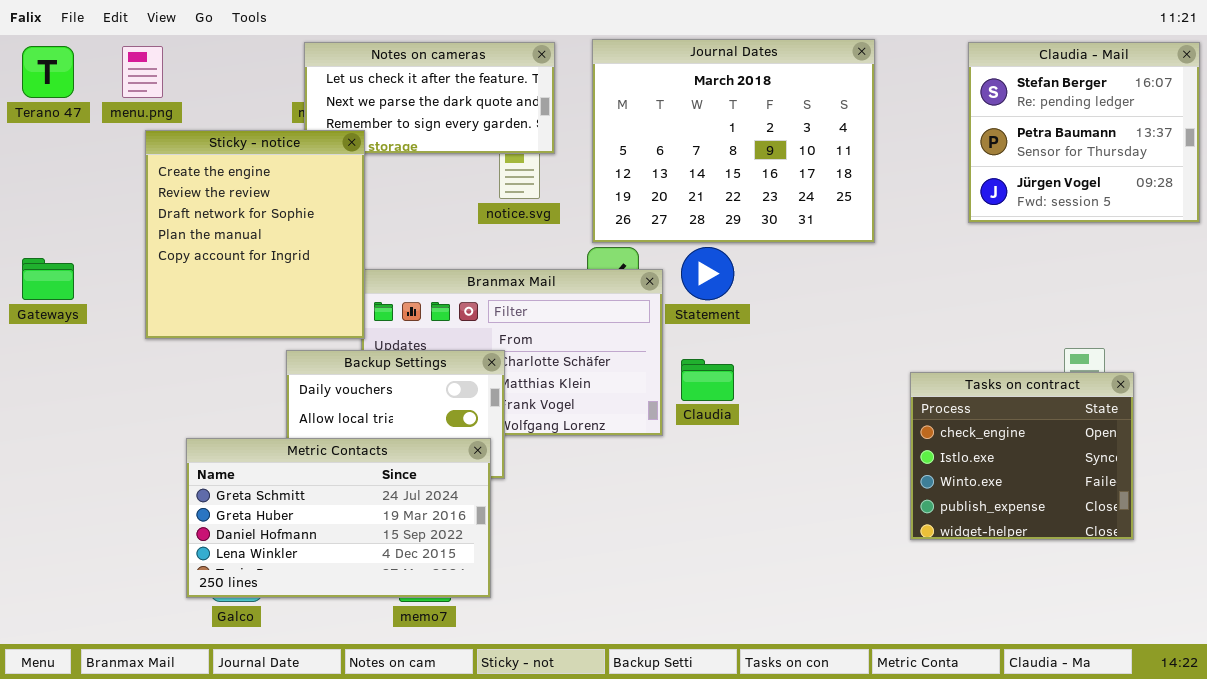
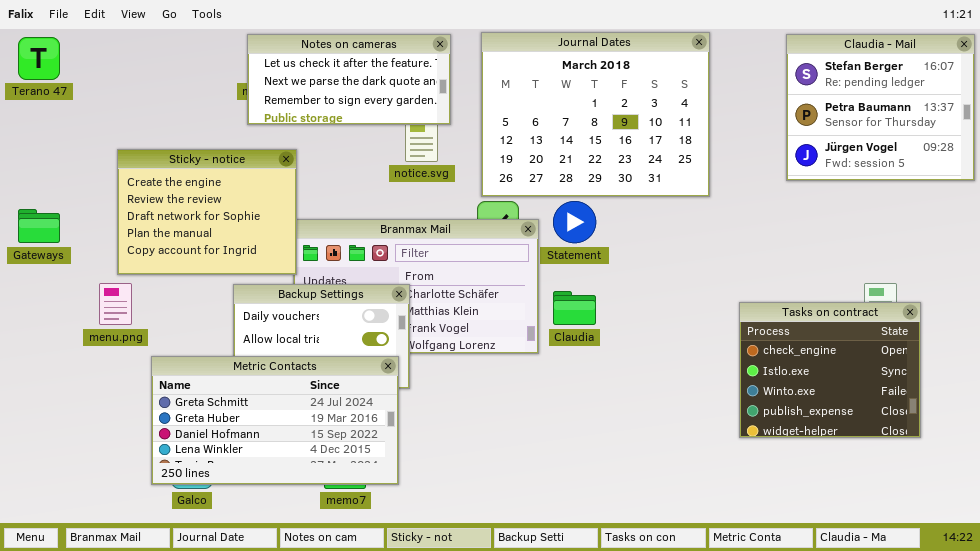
menu.png: [122,46,163,98] -> [99,283,132,325], moved
Sticky - notice: [145,130,365,339] -> [117,149,297,275], resized

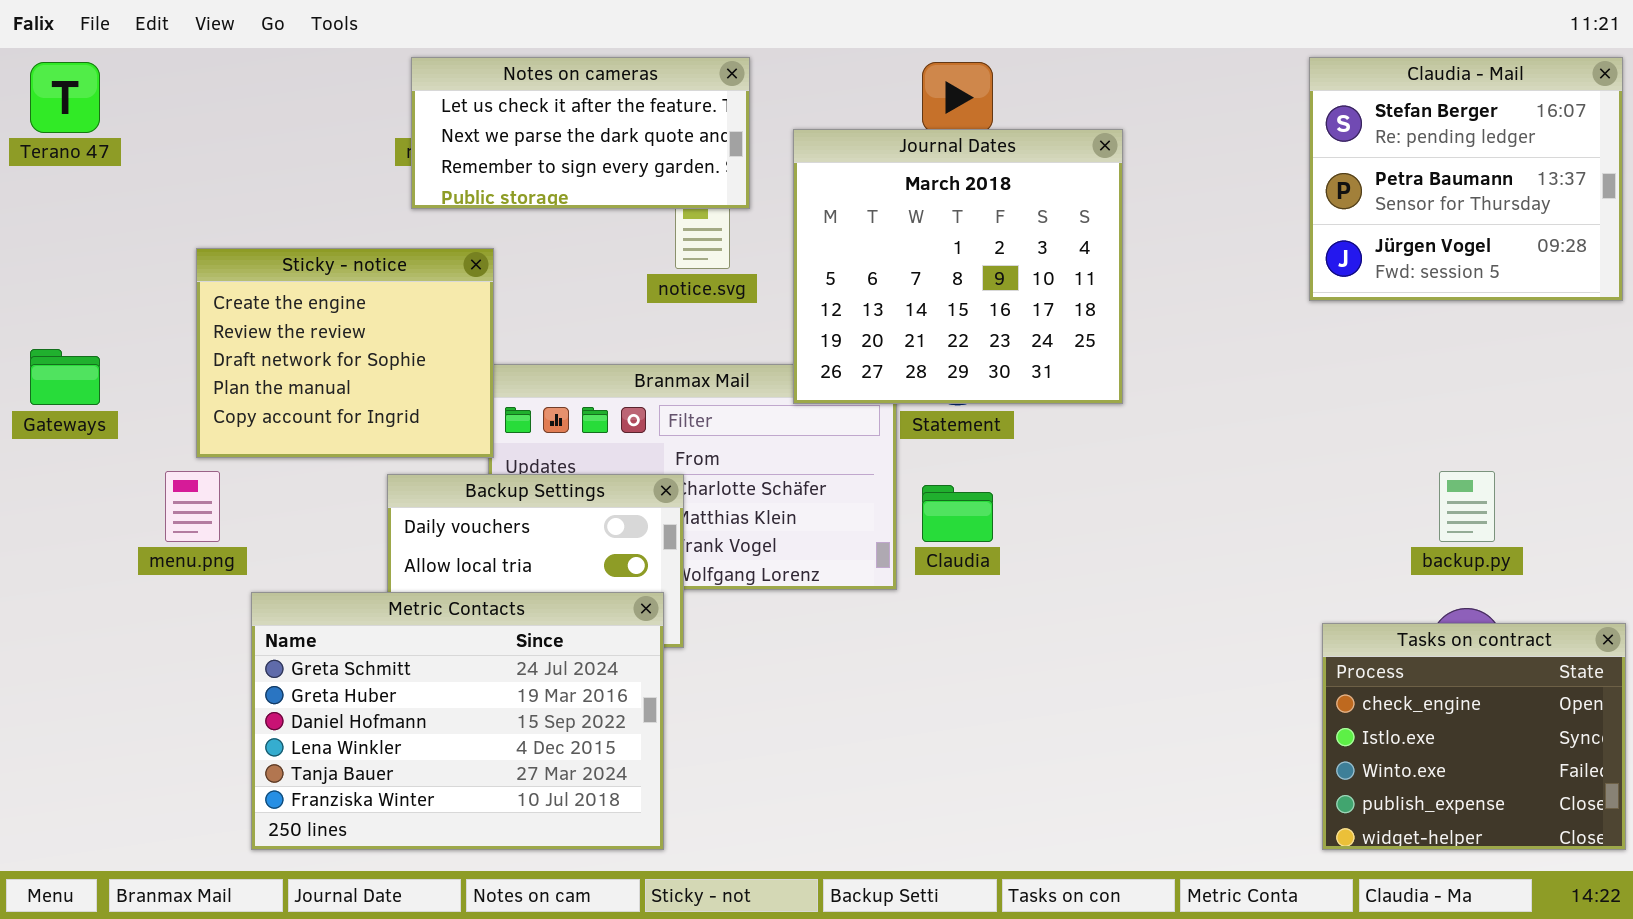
Journal Dates: [481,32,710,197] -> [793,129,1123,404], moved, resized
Tasks on contract: [739,302,921,438] -> [1322,623,1626,850], moved
Metric Contacts: [151,356,399,485] -> [251,592,664,850], resized

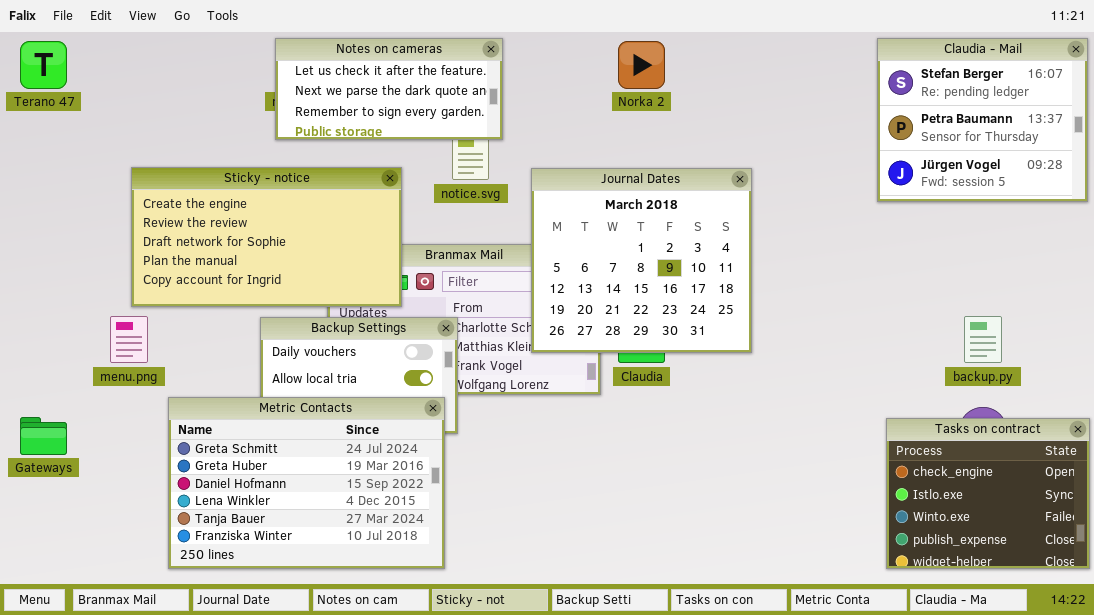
Journal Dates: [793,129,1123,404] -> [531,168,752,353], moved
Sticky - notice: [196,248,494,458] -> [131,167,402,307], resized
Gateways: [30,349,100,405] -> [20,417,67,455], moved

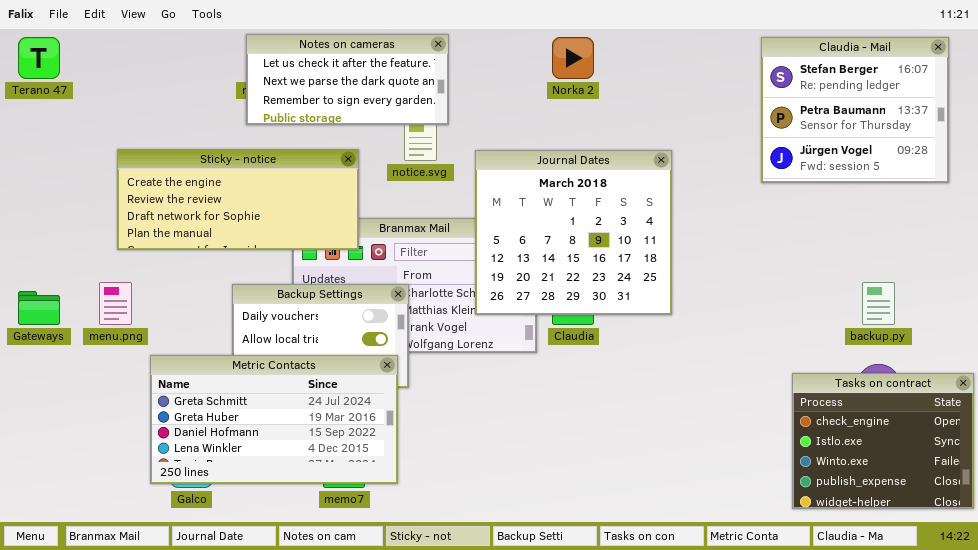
Claudia - Mail: [877,38,1088,202] -> [761,37,949,183], moved
Sticky - notice: [131,167,402,307] -> [117,149,359,250], resized
Metric Contacts: [168,397,445,569] -> [150,355,398,484], resized
Gateways: [20,417,67,455] -> [18,291,60,325], moved

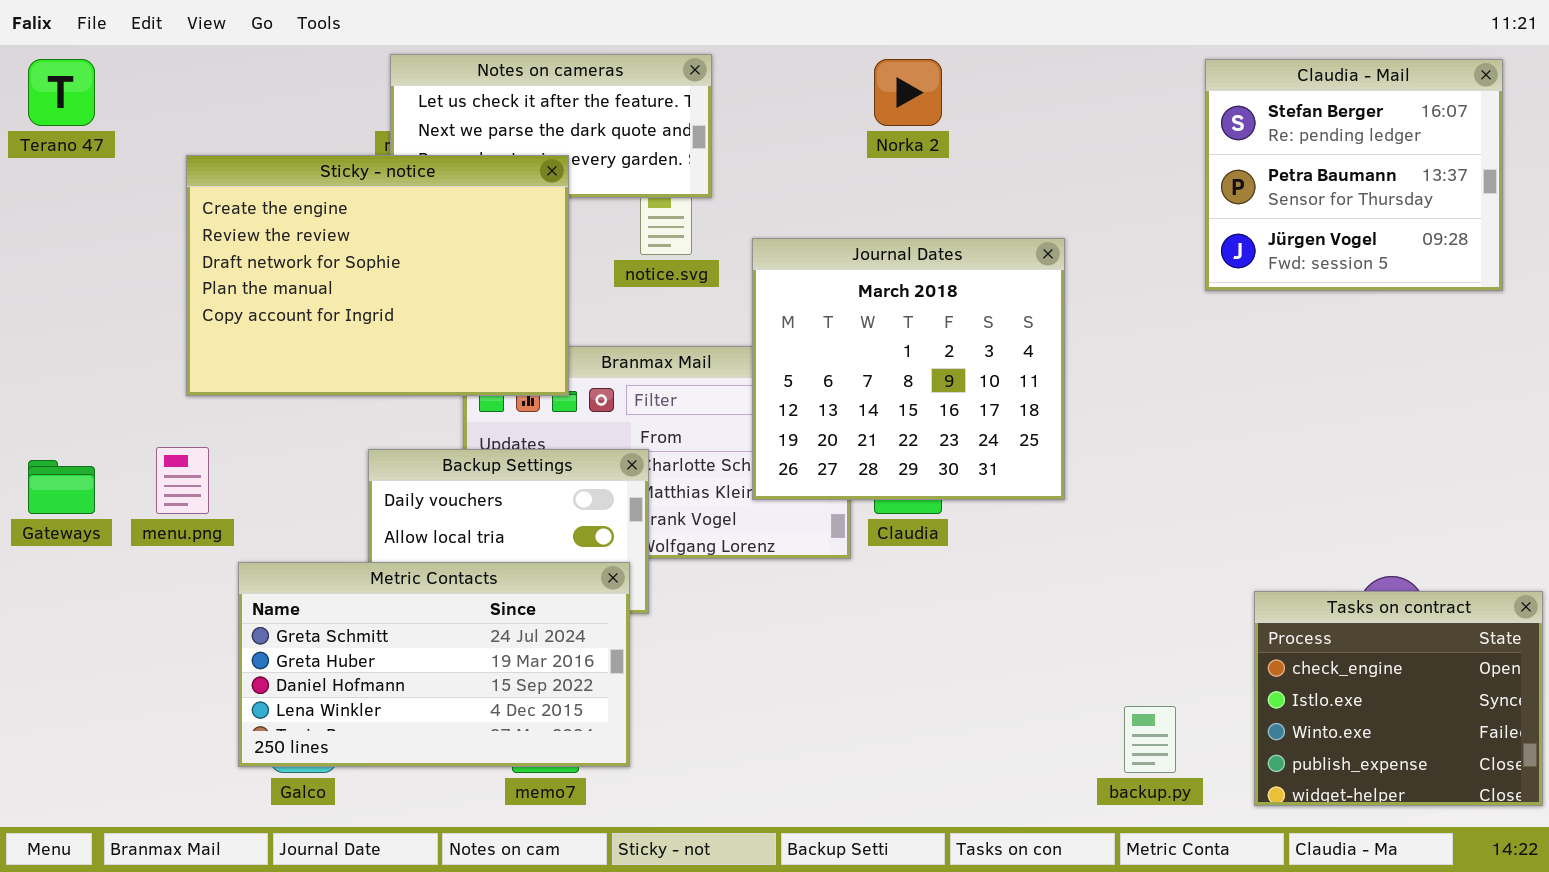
Sticky - notice: [117,149,359,250] -> [186,155,569,396], resized
backup.py: [862,282,895,325] -> [1124,706,1176,773], moved

